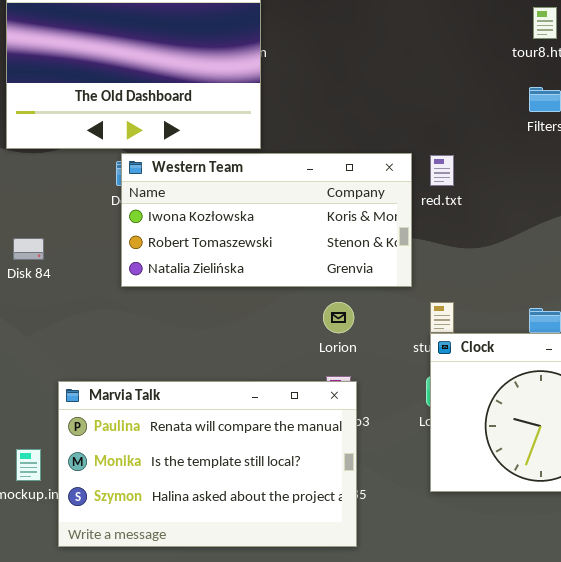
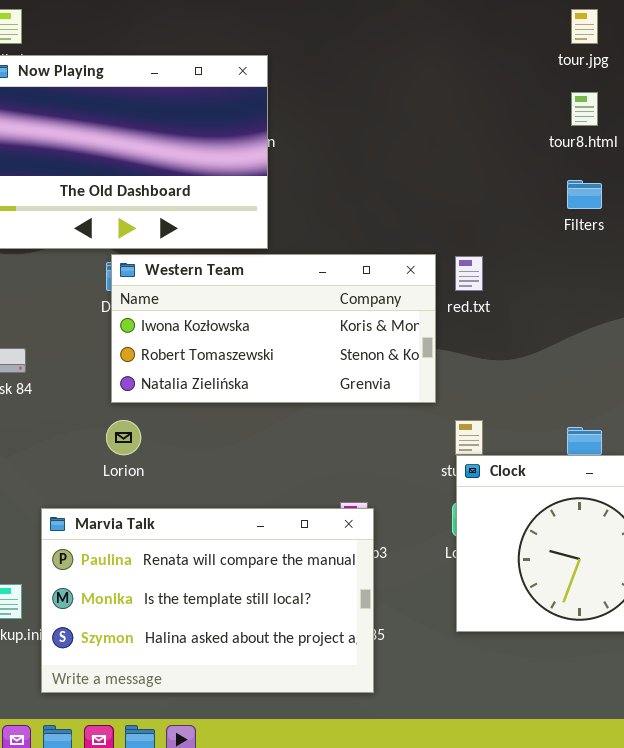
Lorion: [323,302,354,333] -> [106,420,141,455], moved

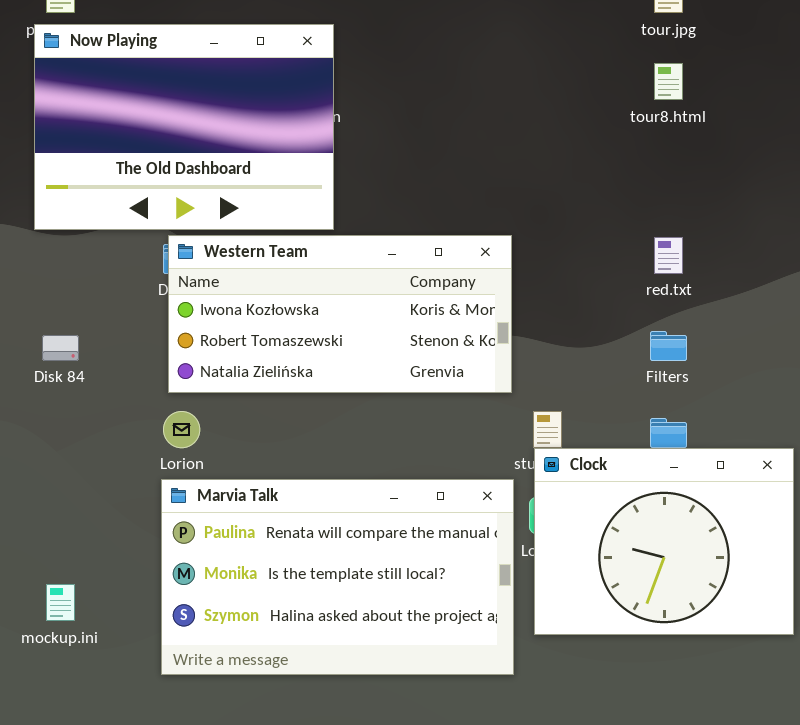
Filters: [567,180,602,209] -> [650,331,687,361], moved
red.txt: [455,256,483,291] -> [654,237,683,274], moved
Marvia Talk: [41,508,374,693] -> [161,479,514,675], moved

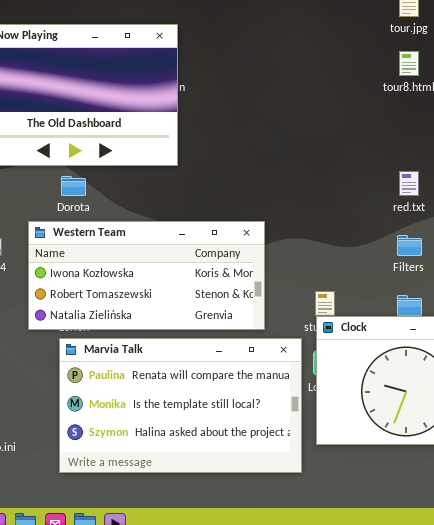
Western Team: [168,235,512,393] -> [28,221,265,330], moved

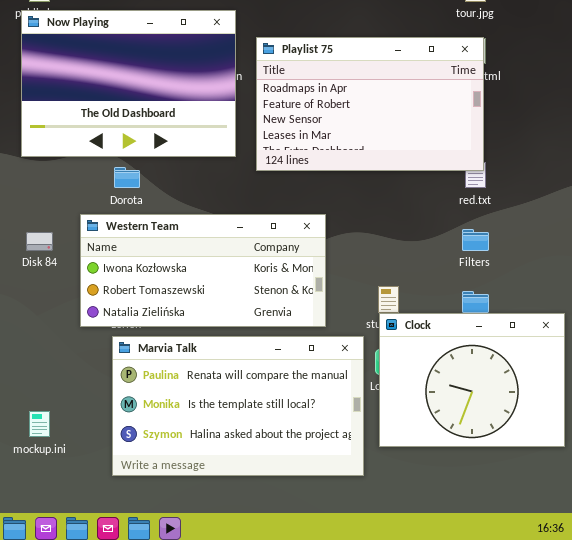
Playlist 75: none -> [256,37,484,171], opened

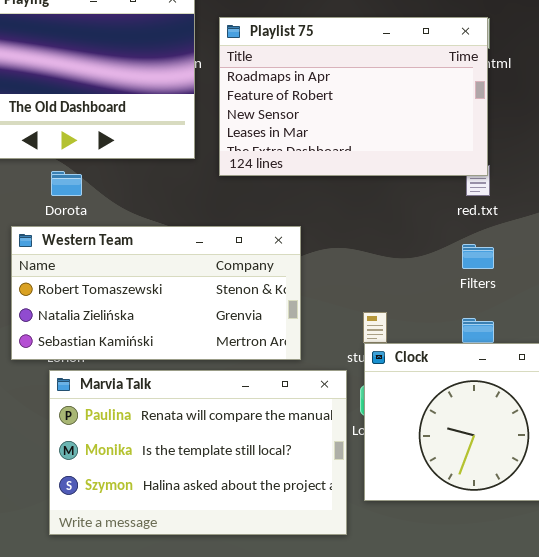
Western Team: [80,214,326,327] -> [11,226,301,360], scrolled down 1 row

